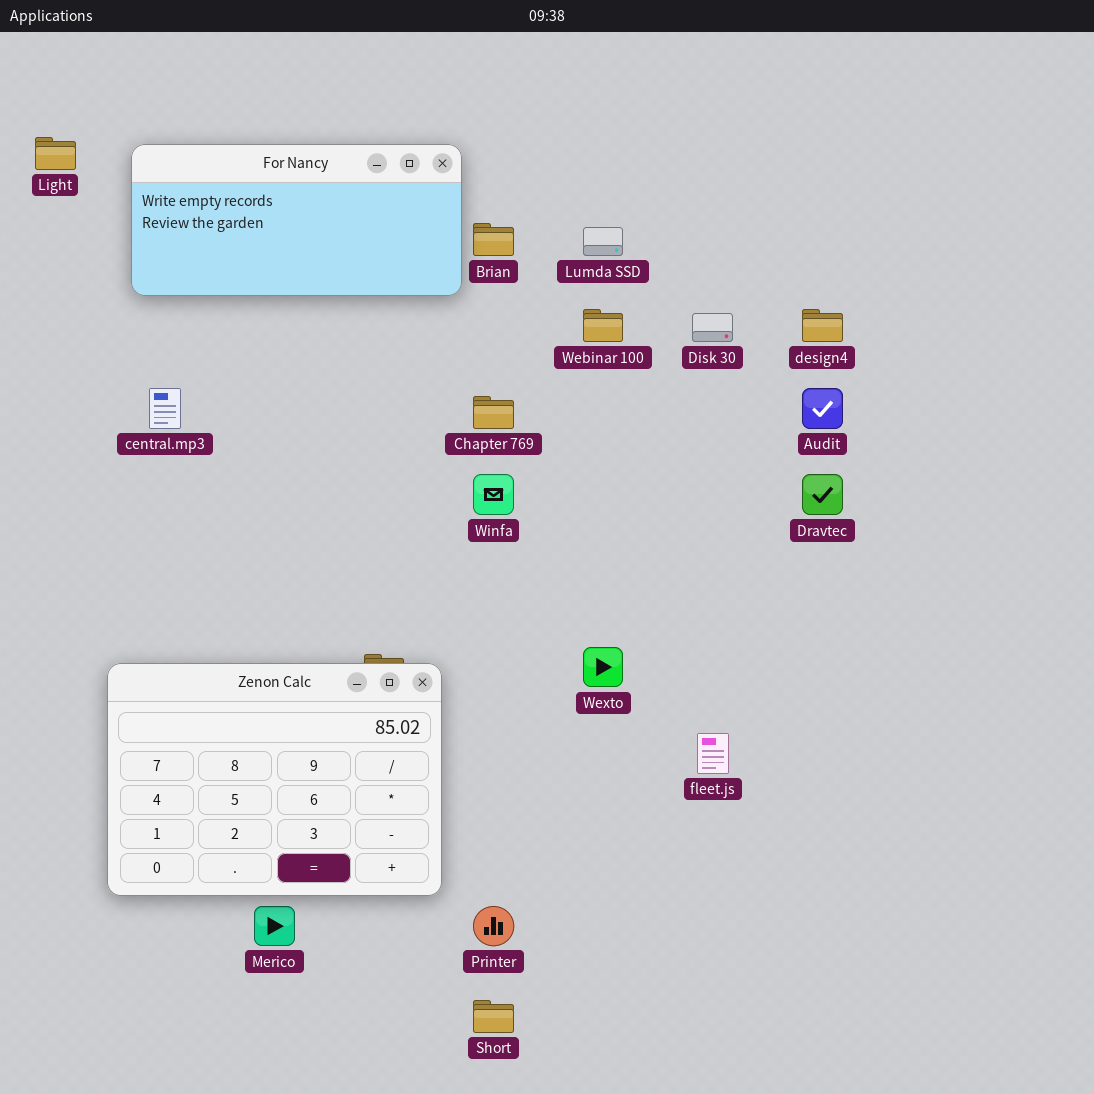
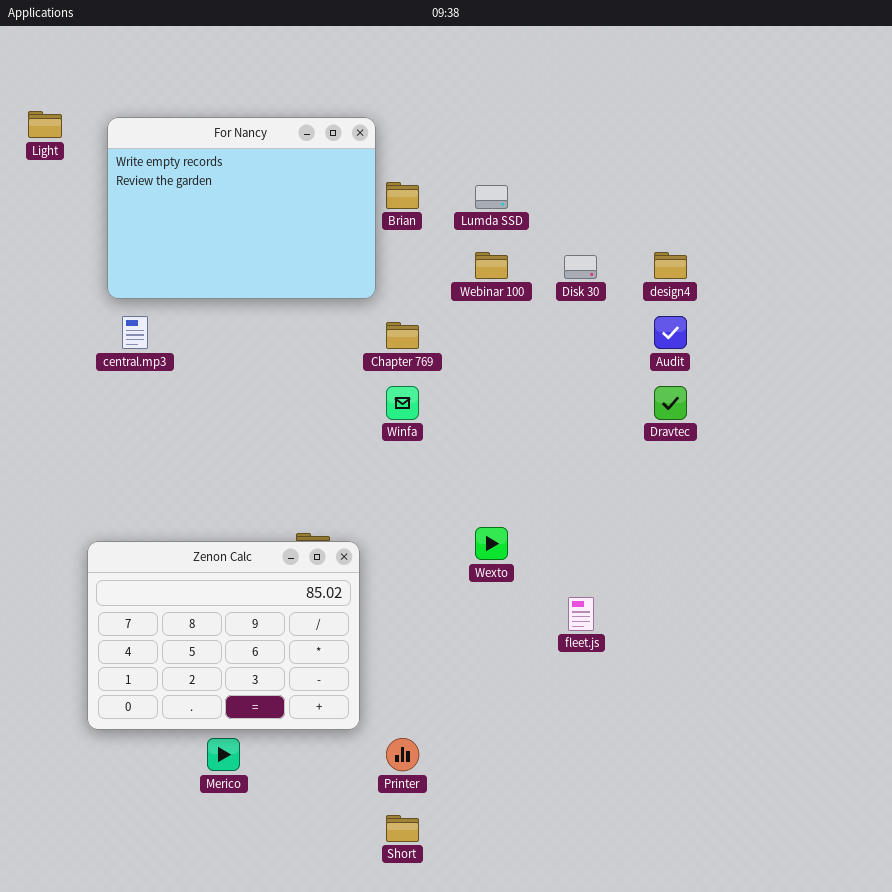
For Nancy: [131,144,462,296] -> [107,117,376,299], resized

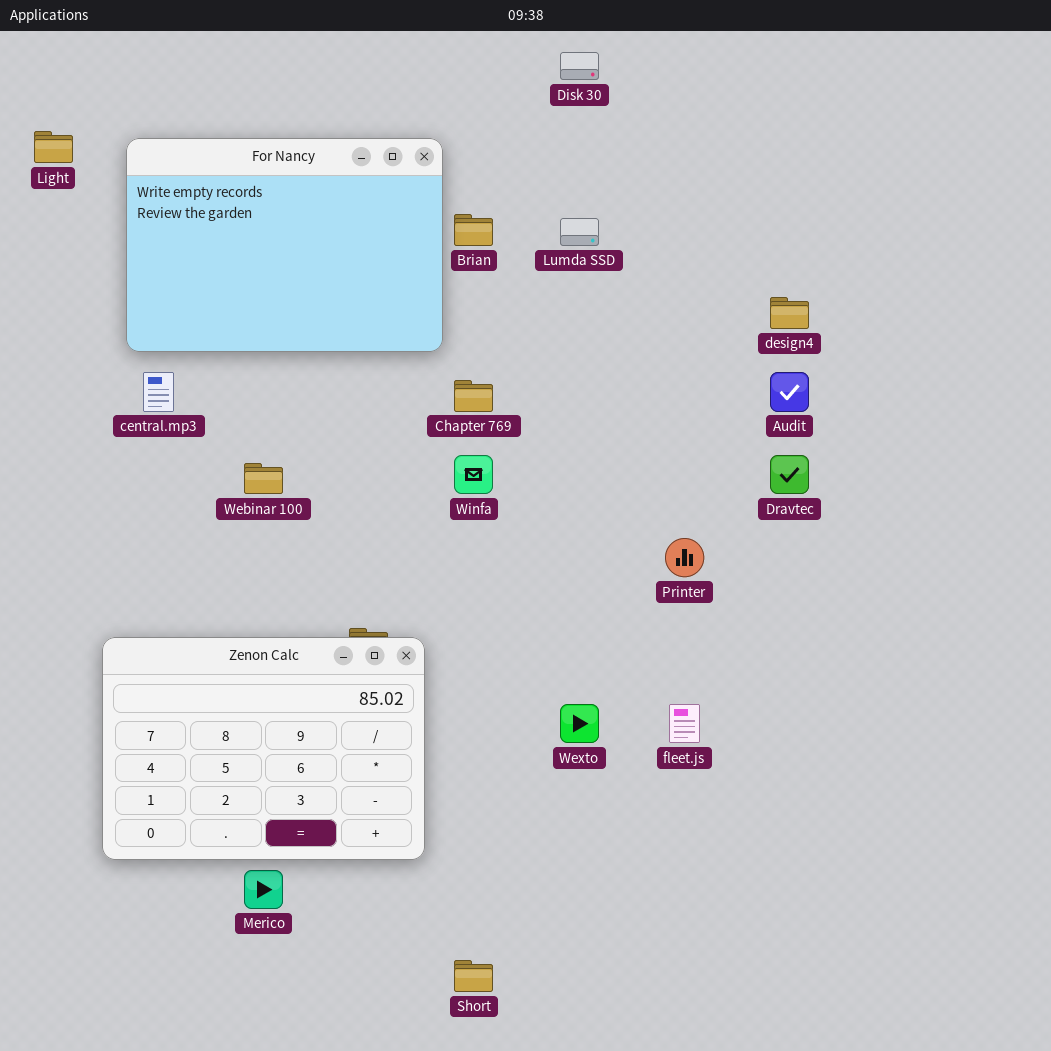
Webinar 100: [475,252,508,279] -> [244,463,283,494], moved
Disk 30: [564,255,597,279] -> [560,52,599,80], moved
Wexto: [475,527,508,560] -> [560,704,599,743], moved
Printer: [386,738,419,771] -> [665,538,704,577], moved

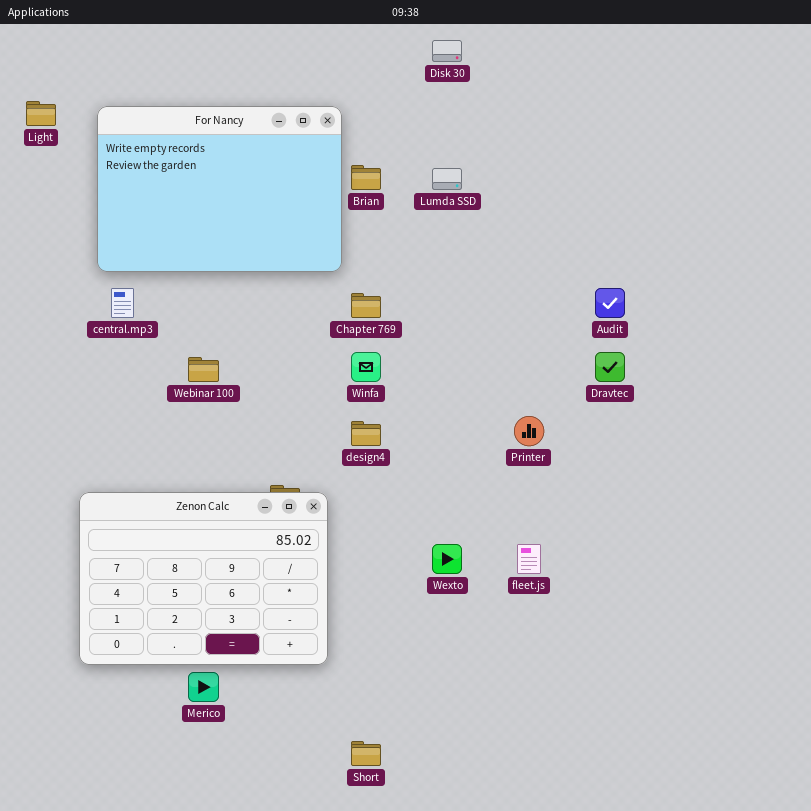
design4: [770,297,809,329] -> [351,421,381,446], moved

